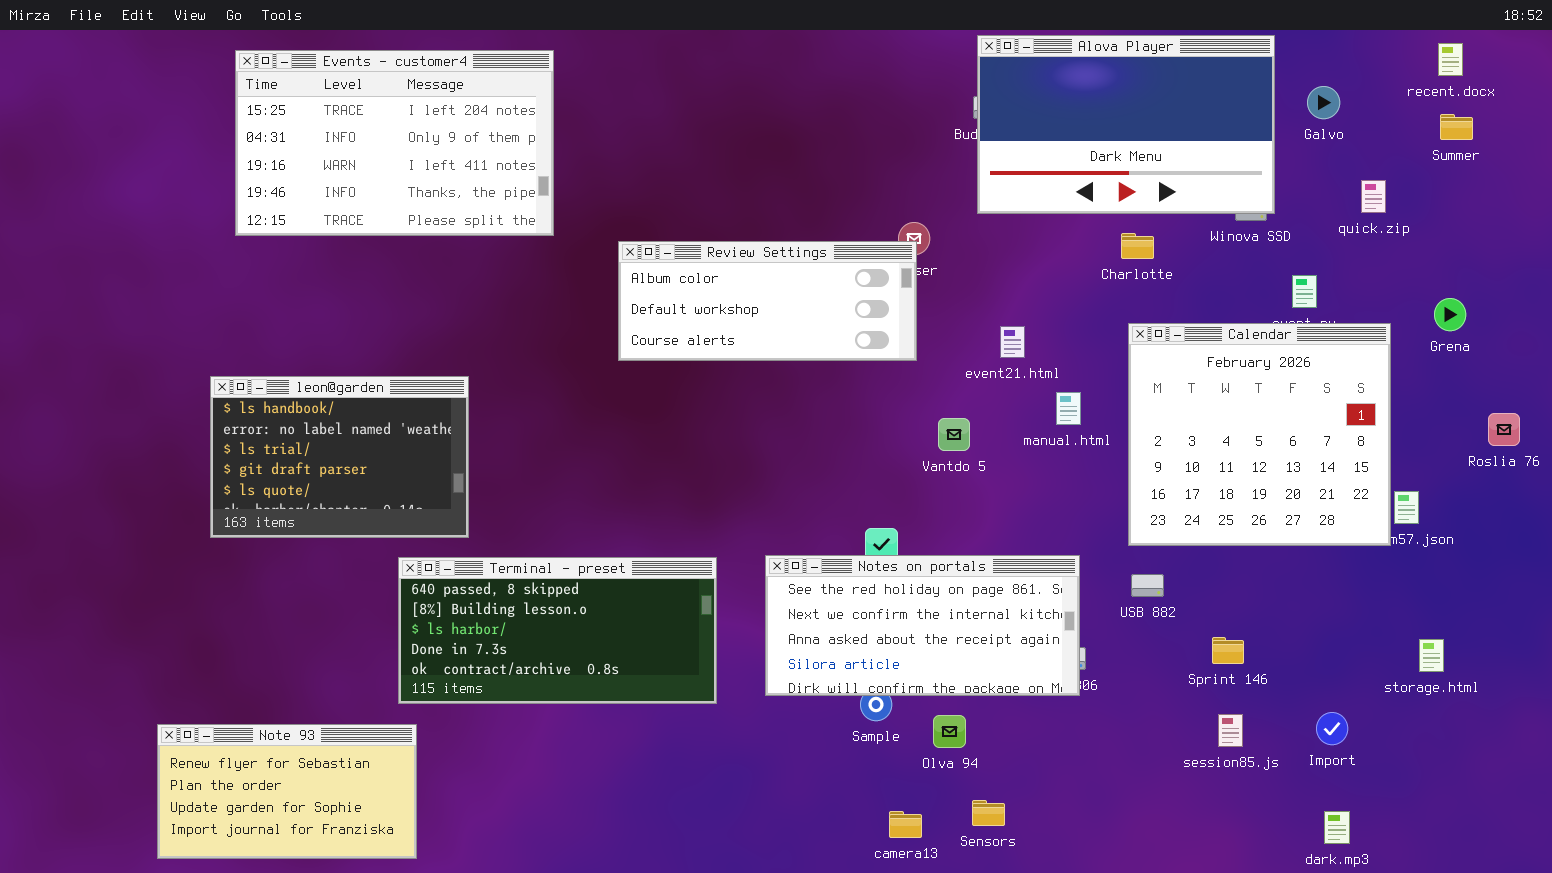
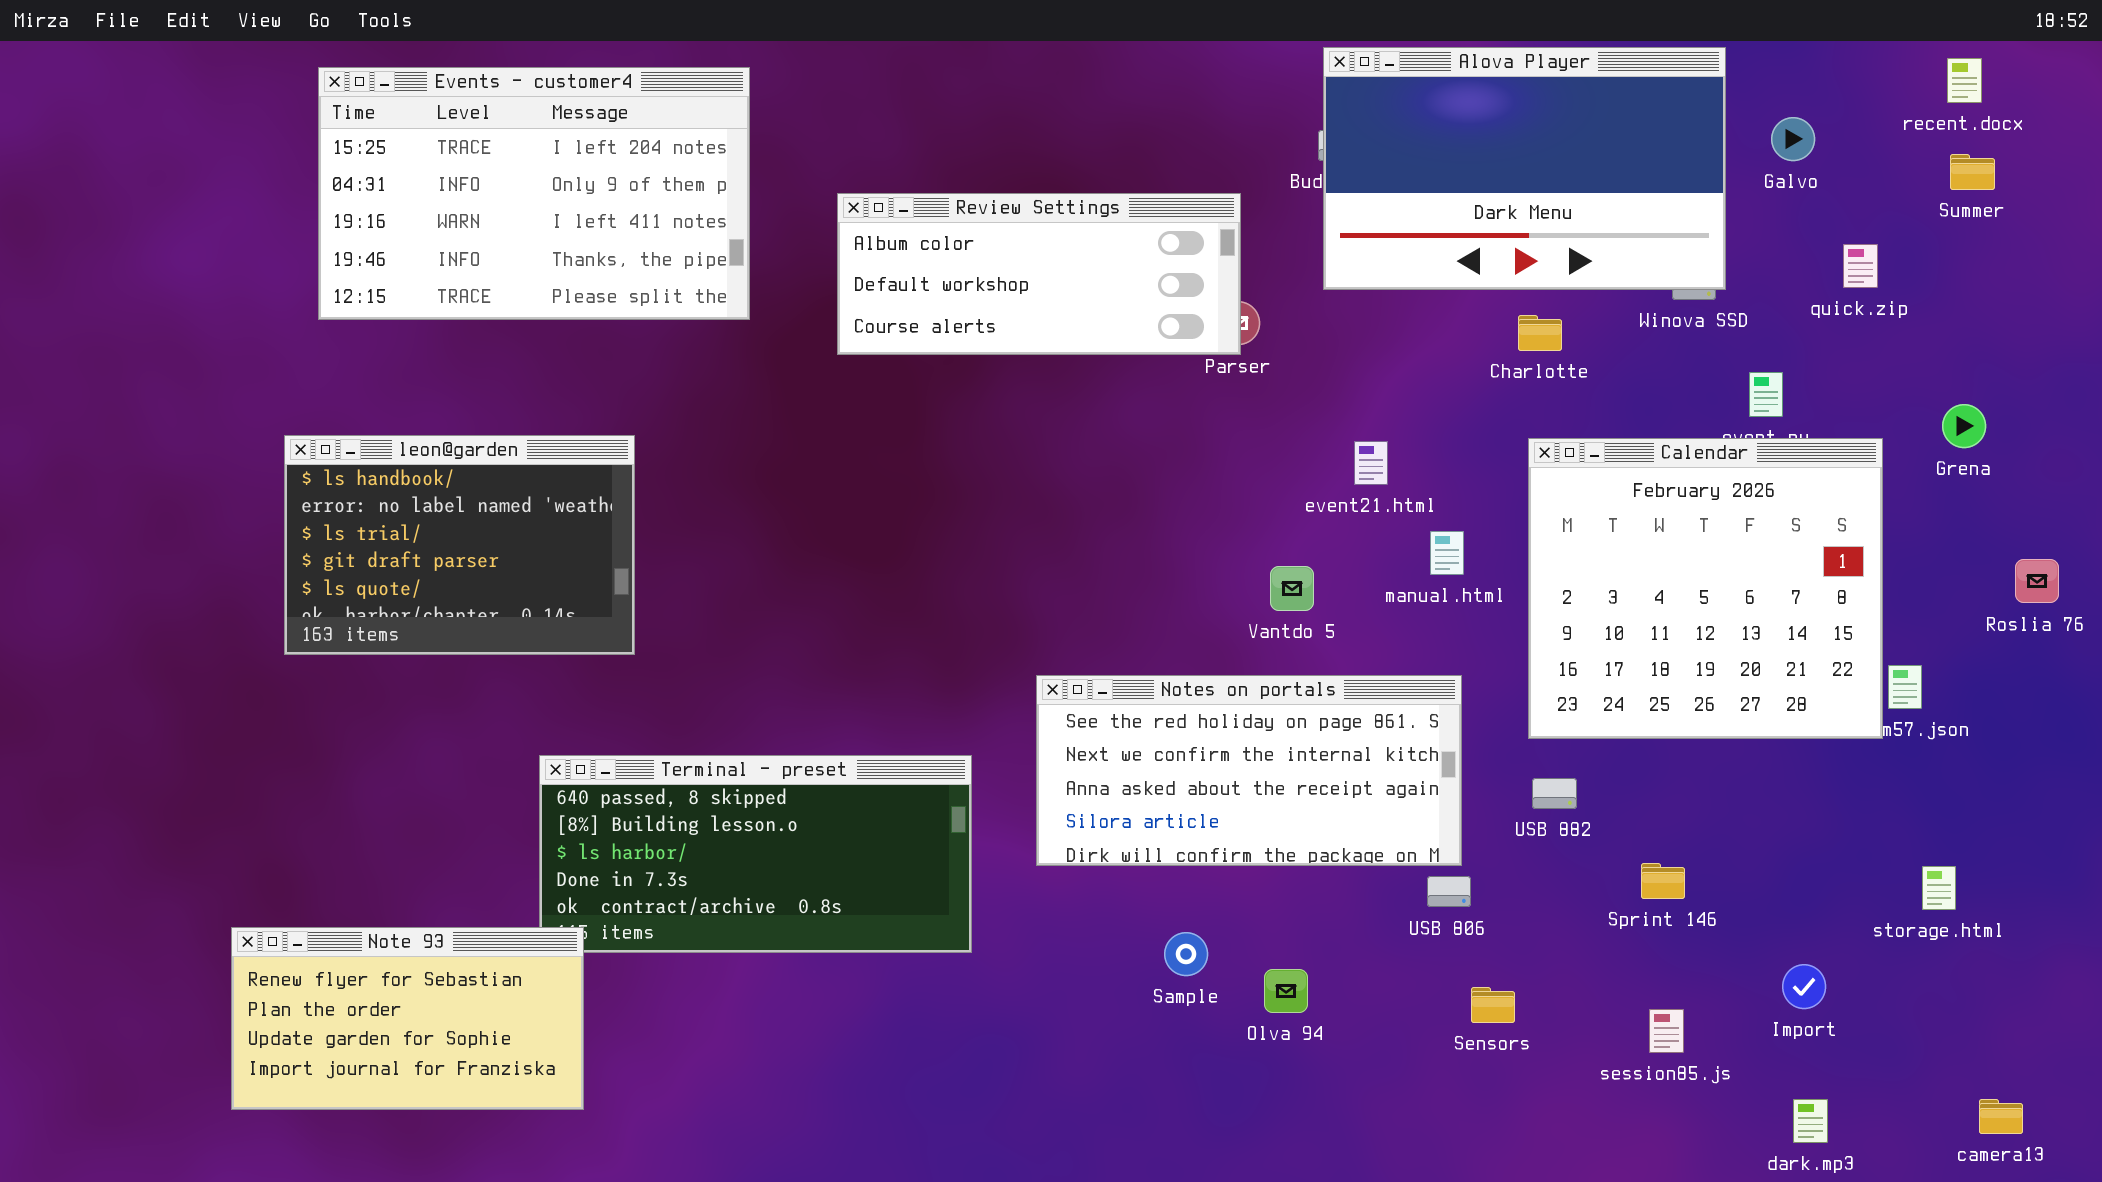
Review Settings: [618,241,917,361] -> [837,193,1241,355], moved
leon@garden: [210,376,469,538] -> [284,435,635,655], moved
Notes on portals: [765,555,1080,696] -> [1036,675,1462,866], moved
session85.js: [1218,714,1243,747] -> [1649,1009,1684,1053], moved
Note 93: [157,724,417,859] -> [231,927,584,1110], moved
Sensors: [972,800,1005,826] -> [1471,987,1515,1023], moved
camera13: [889,811,922,838] -> [1979,1099,2023,1134], moved

